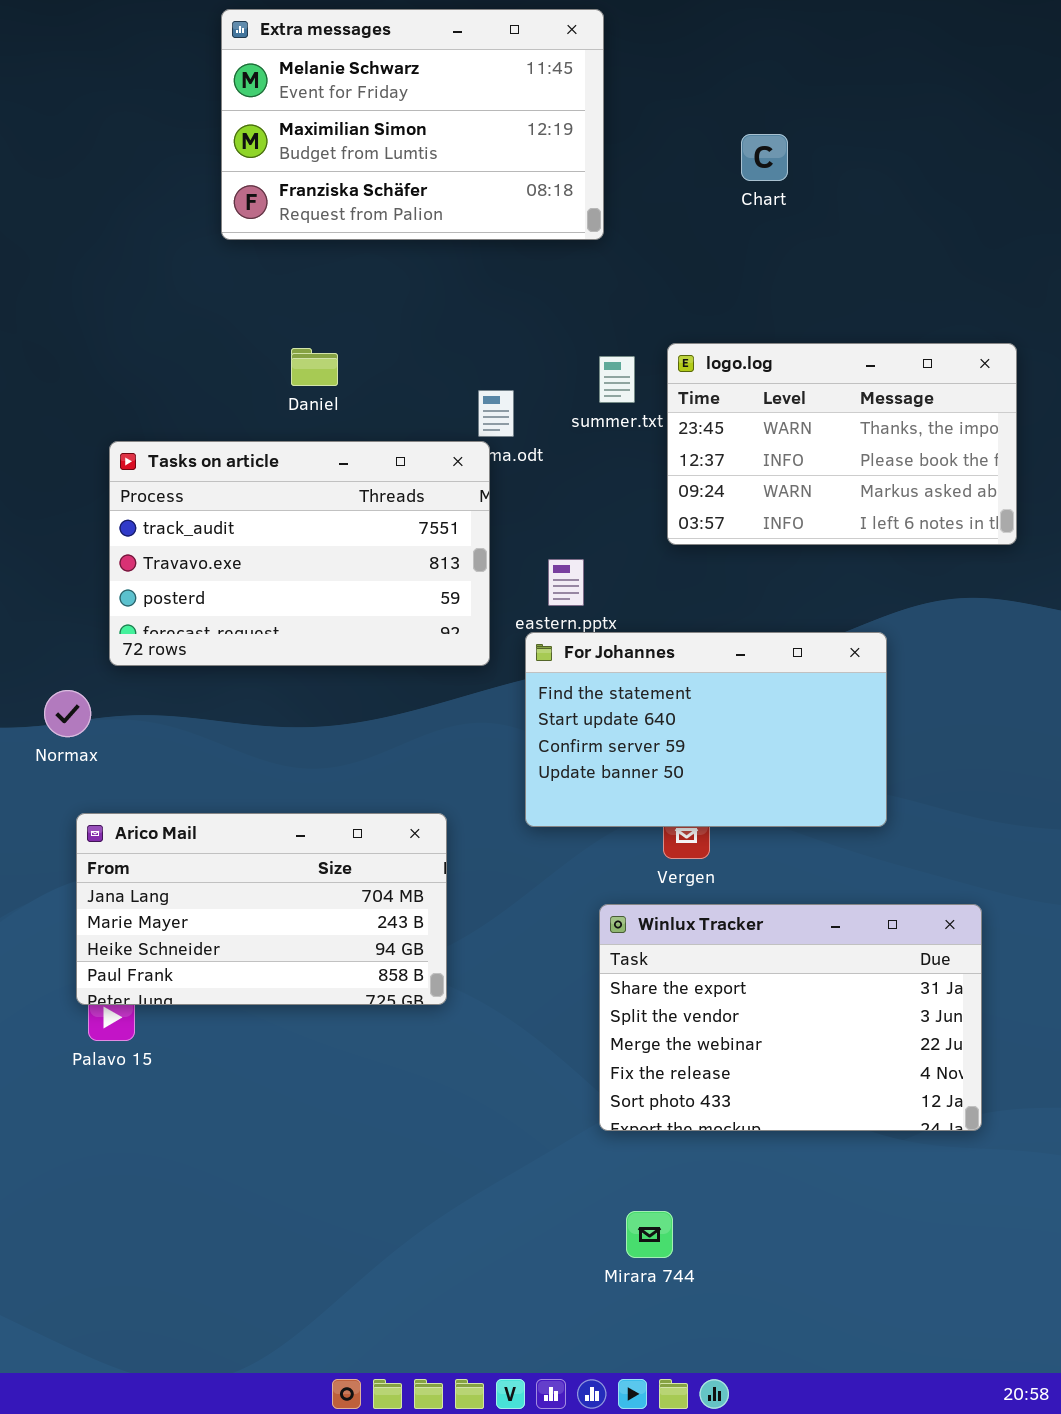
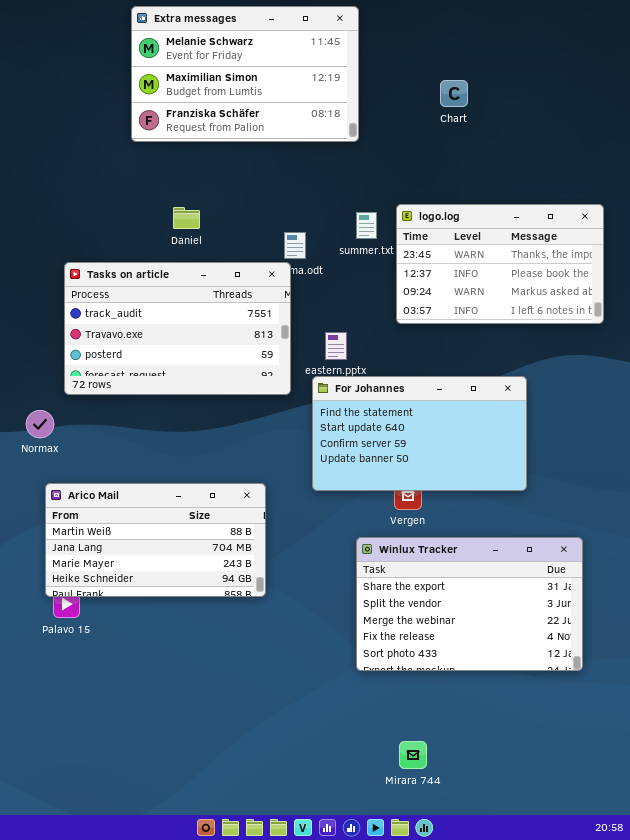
Arico Mail: [76,813,447,1005] -> [45,483,266,597], scrolled up 1 row
Mirara 744: [626,1211,673,1258] -> [399,741,427,769], moved

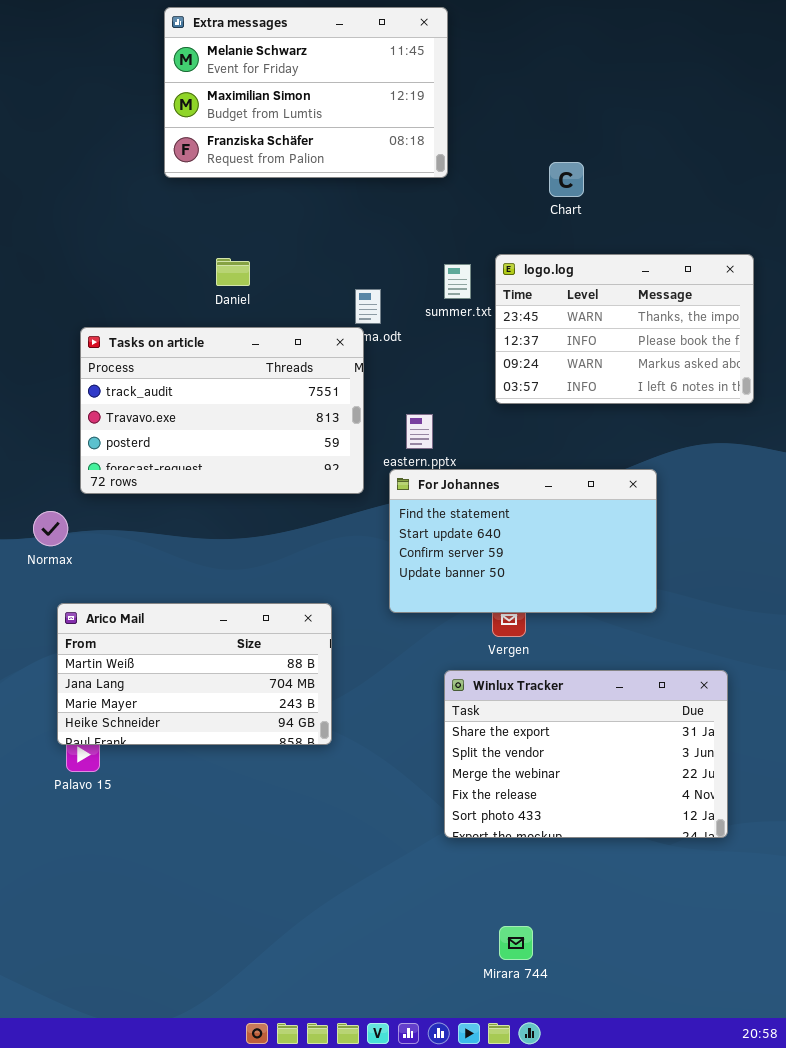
Chart: [440,80,468,107] -> [549,162,584,197], moved

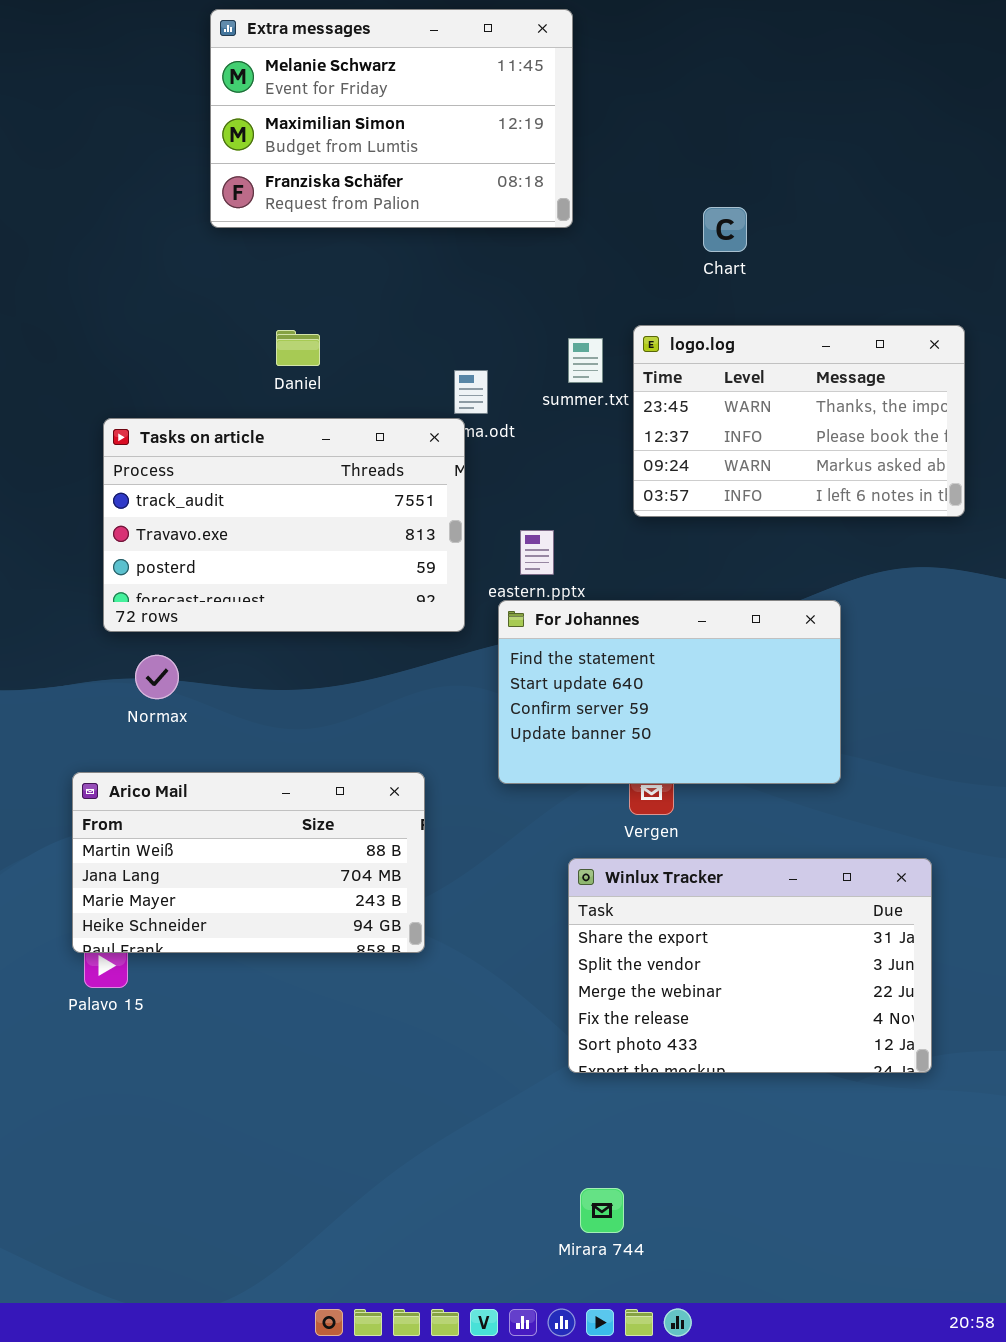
Normax: [33,511,68,546] -> [135,655,179,699], moved
Mirara 744: [499,926,533,960] -> [580,1188,624,1233], moved

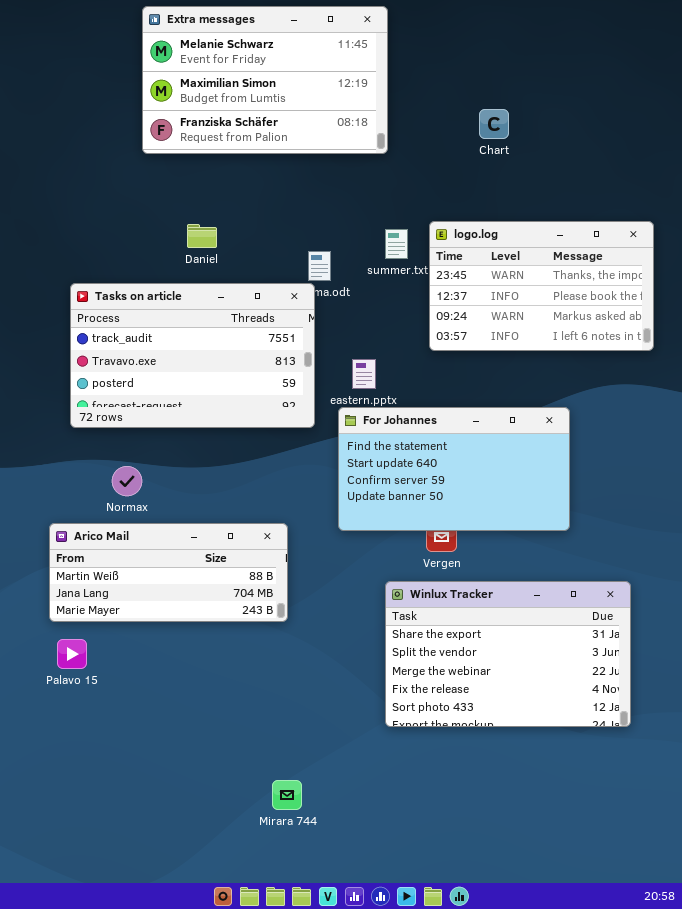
Chart: [703,207,747,252] -> [479,109,509,139], moved
Normax: [135,655,179,699] -> [112,466,142,496], moved
Arico Mail: [72,772,425,953] -> [49,523,288,622], resized
Mirara 744: [580,1188,624,1233] -> [272,780,302,810], moved

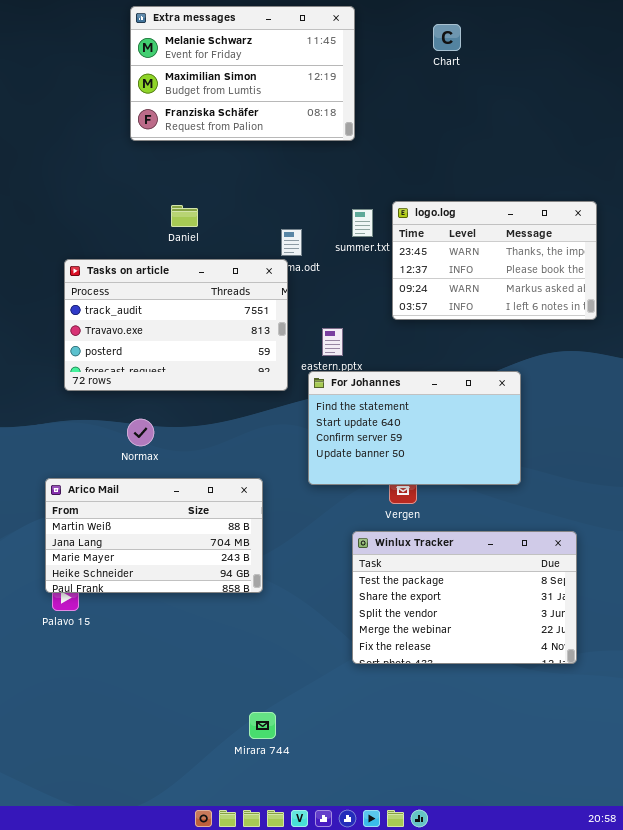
Chart: [479,109,509,139] -> [433,24,461,51], moved
Normax: [112,466,142,496] -> [127,419,154,446], moved
Arico Mail: [49,523,288,622] -> [45,478,263,593], resized
Winlux Tracker: [385,581,631,727] -> [352,531,577,664], scrolled up 1 row

